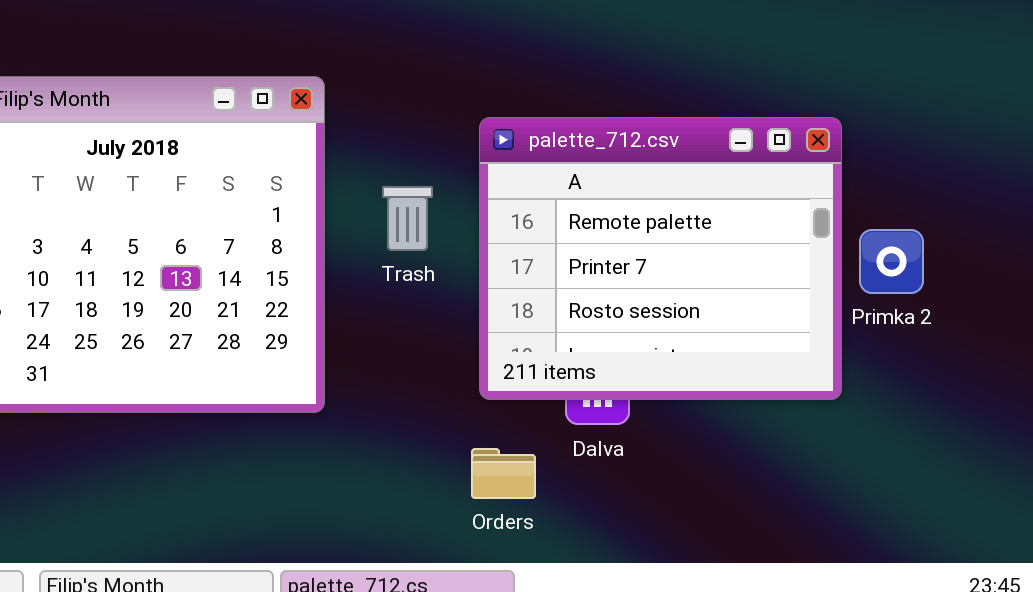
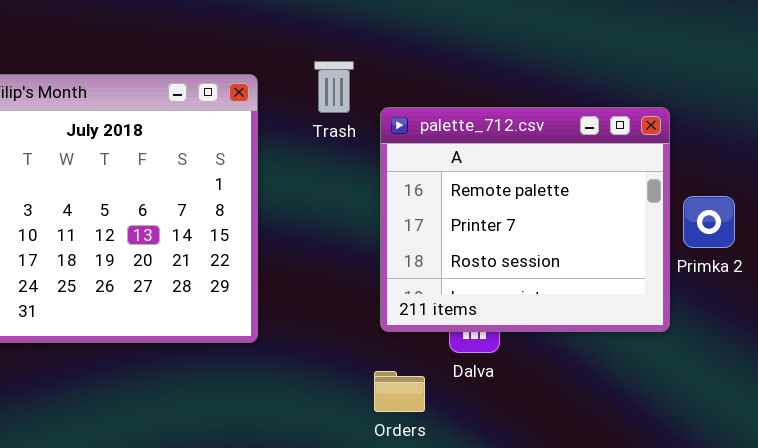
Trash: [382,186,433,251] -> [314,61,354,113], moved

